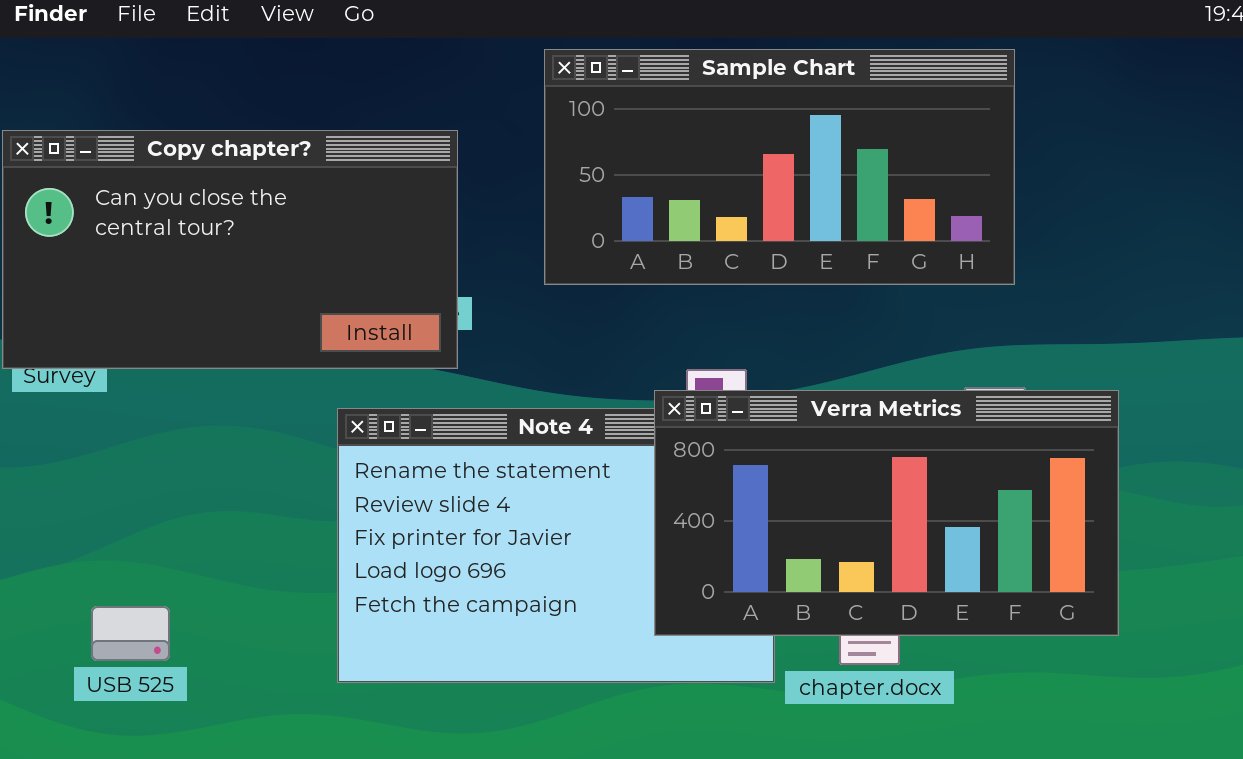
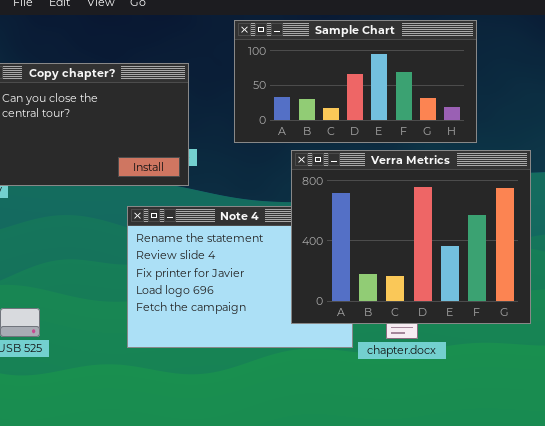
Verra Metrics: [654,390,1119,636] -> [291,150,531,324], resized

